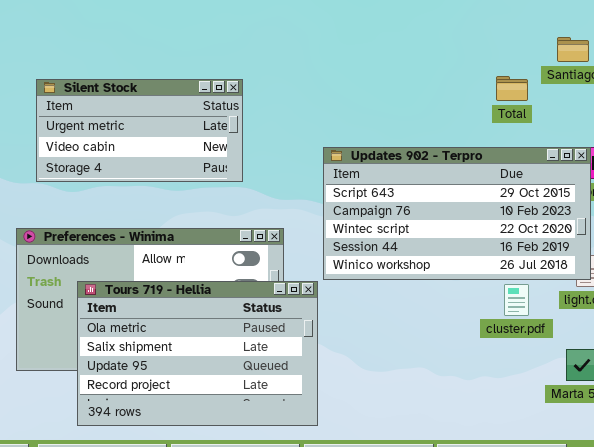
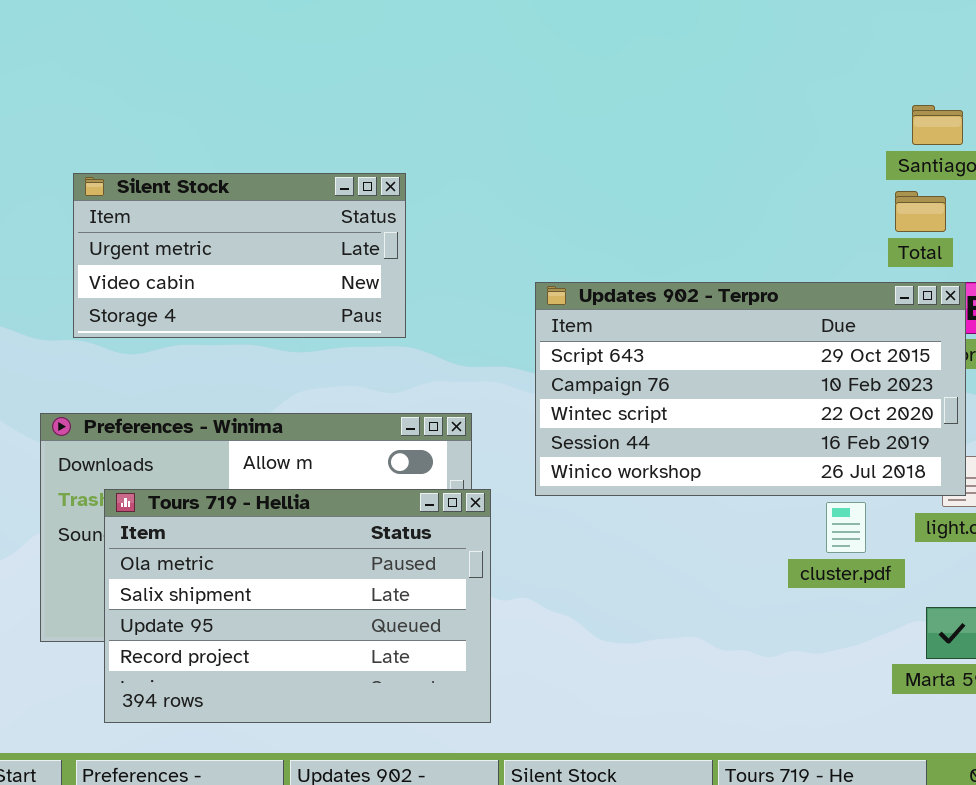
Total: [496,76,528,101] -> [895,191,946,232], moved
Tours 719 - Hellia: [77,281,318,426] -> [104,489,491,723], moved

